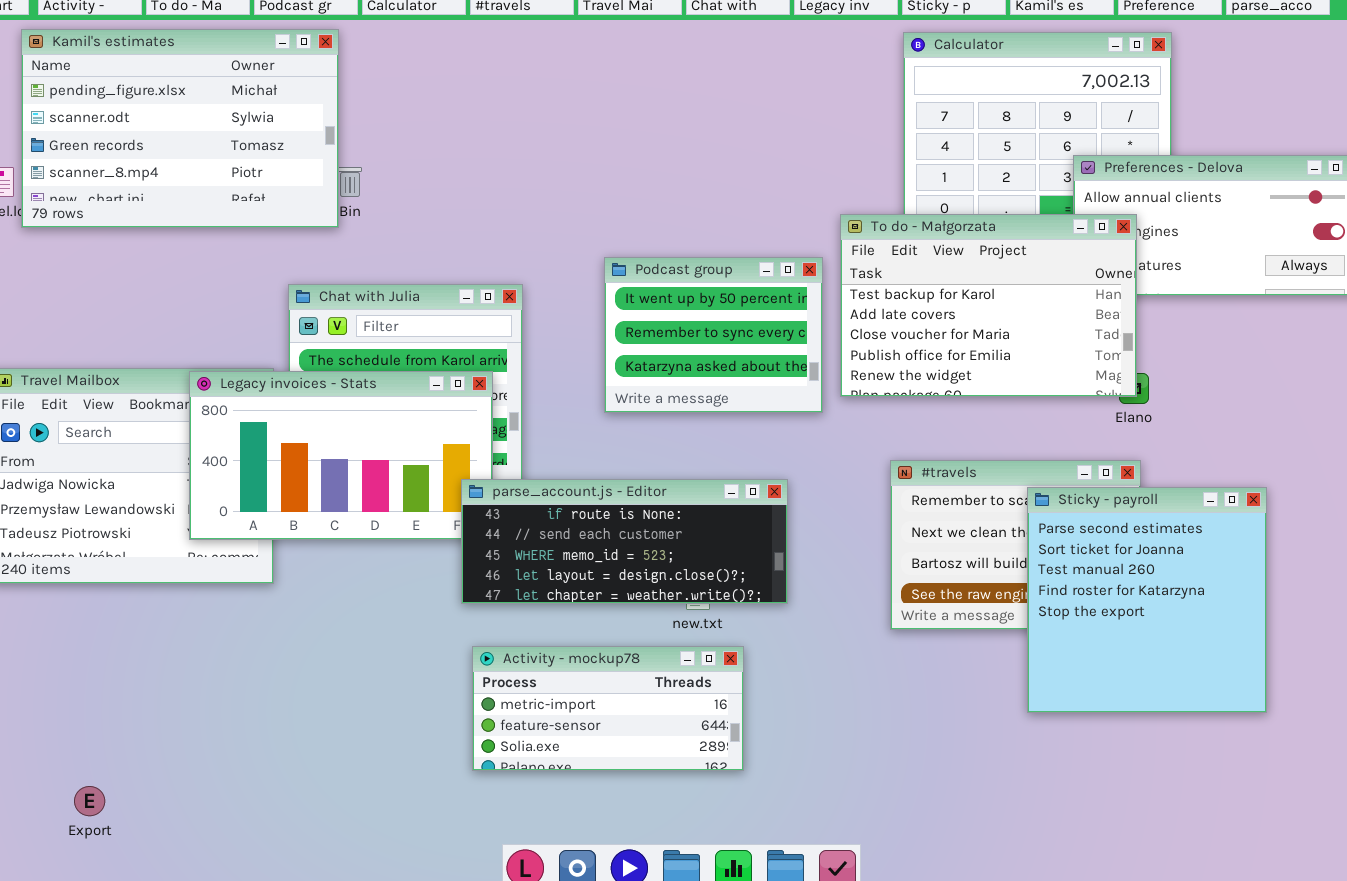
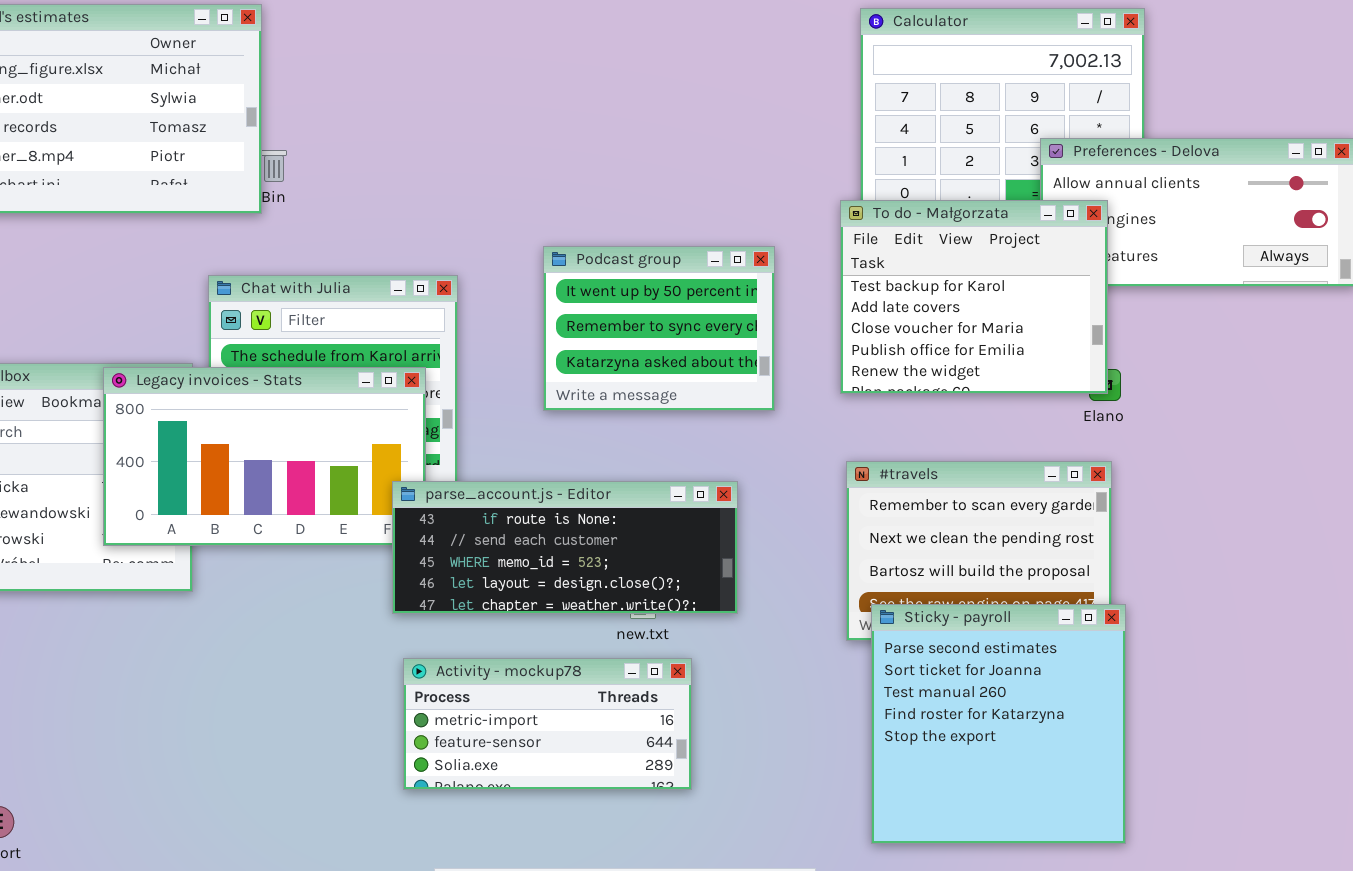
To do - Małgorzata: [840,214,1137,397] -> [840,200,1108,394], resized
Sticky - payroll: [1027,487,1267,713] -> [871,604,1126,844], moved

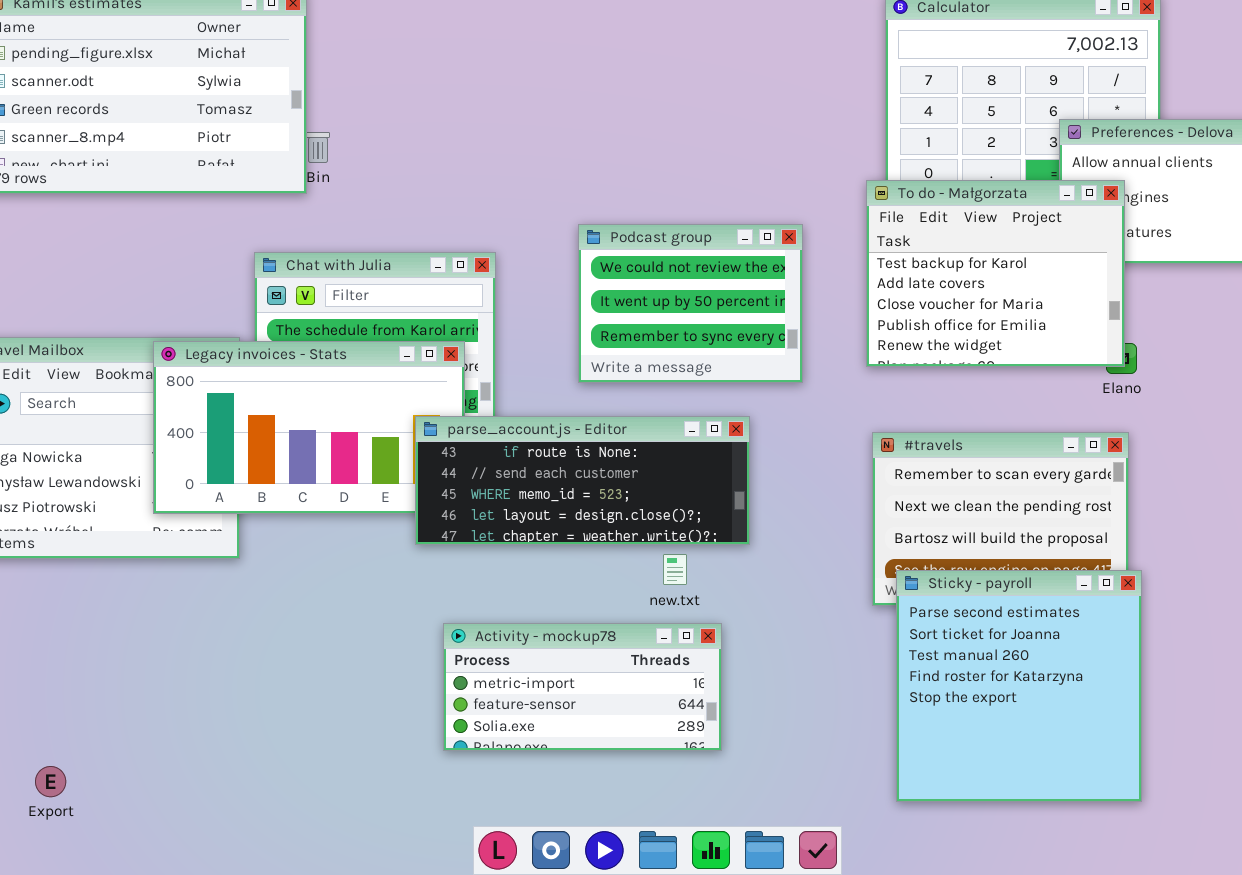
Podcast group: [543,246,775,411] -> [578,224,803,383], scrolled up 1 row
parse_account.js - Editor: [392,481,738,614] -> [415,416,750,545], moved

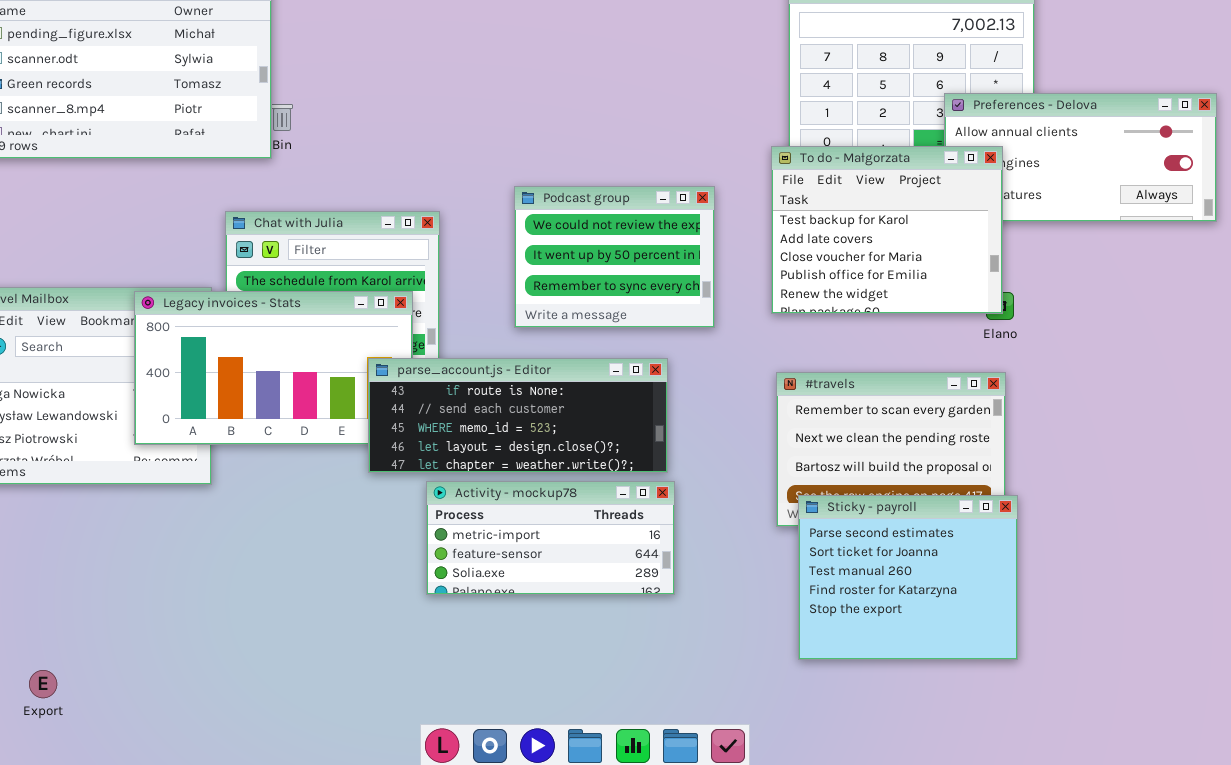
Sticky - payroll: [896,570,1142,802] -> [798,495,1018,660], resized
Activity - mockup78: [443,623,722,751] -> [426,481,675,595], moved

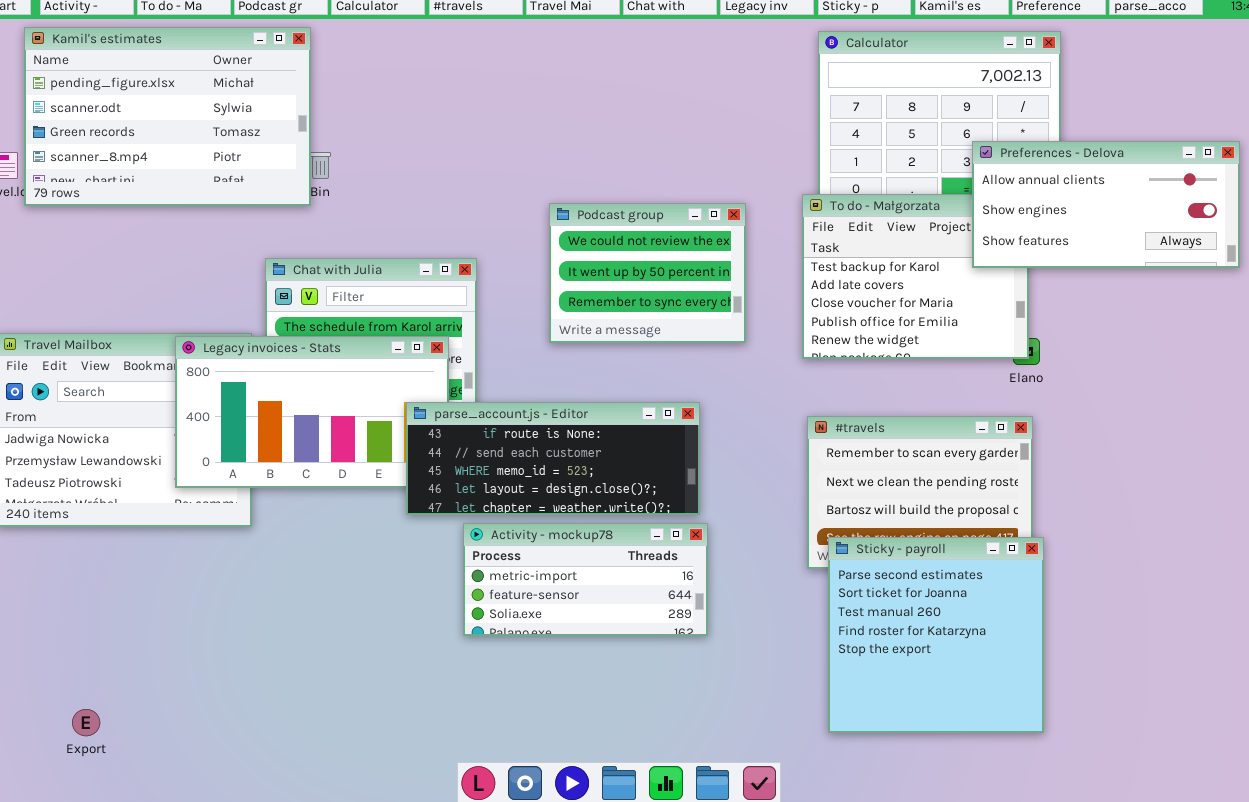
Preferences - Delova: [944,93,1217,222] -> [972,141,1240,268], raised
Podcast group: [514,186,715,328] -> [549,203,746,343], moved
Sticky - payroll: [798,495,1018,660] -> [828,537,1044,733], resized

